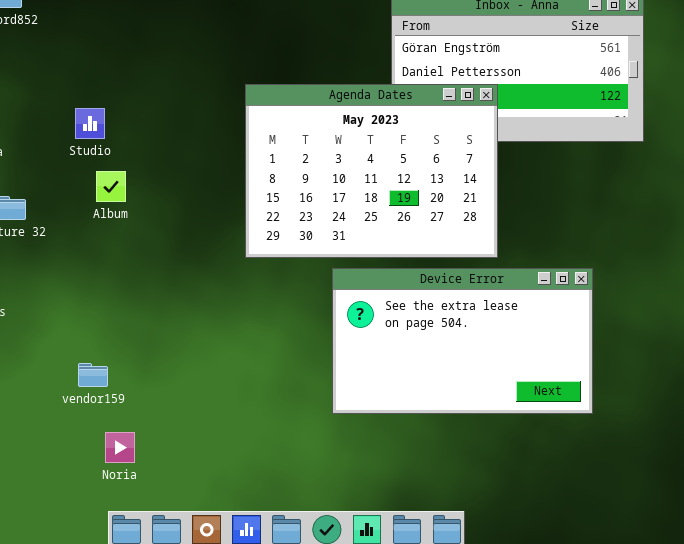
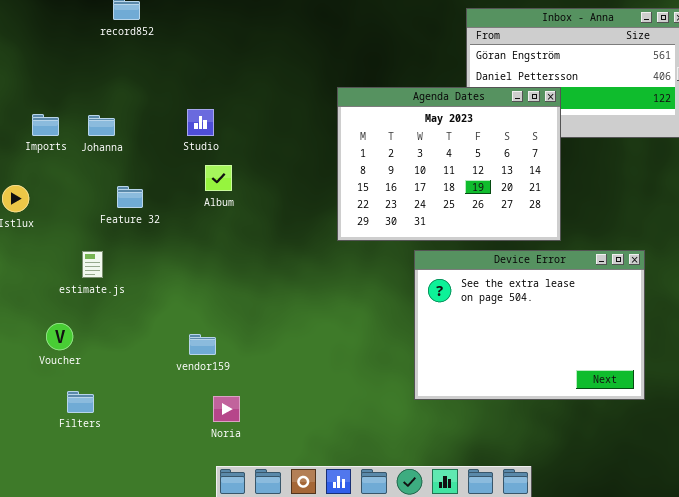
Device Error: [332,268,593,414] -> [414,250,645,400], resized

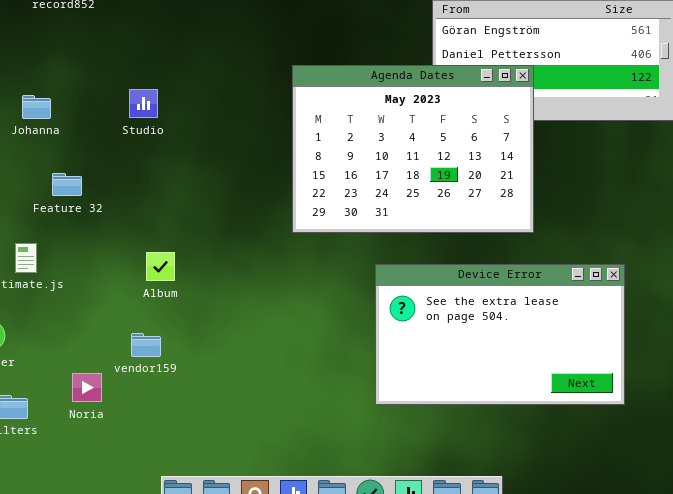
Album: [205,165,232,191] -> [146,252,175,281], moved
Device Error: [414,250,645,400] -> [375,264,625,405], resized
Noria: [213,396,240,422] -> [72,373,102,402], moved

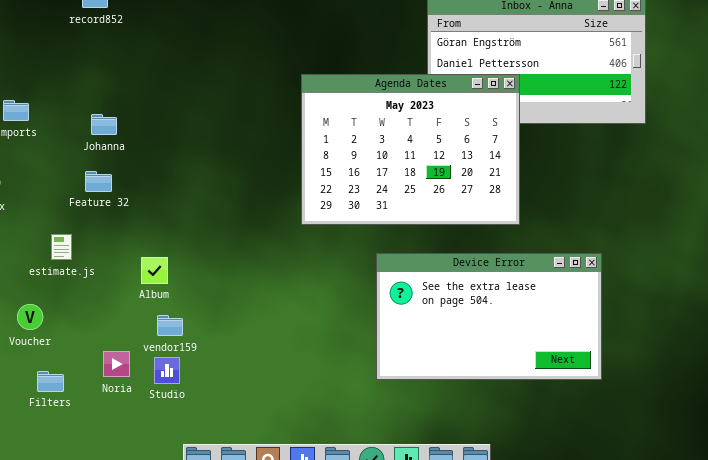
Studio: [129,89,158,118] -> [154,357,180,384], moved
Johanna: [22,95,51,119] -> [91,114,117,135], moved
Album: [146,252,175,281] -> [141,257,168,284], moved

